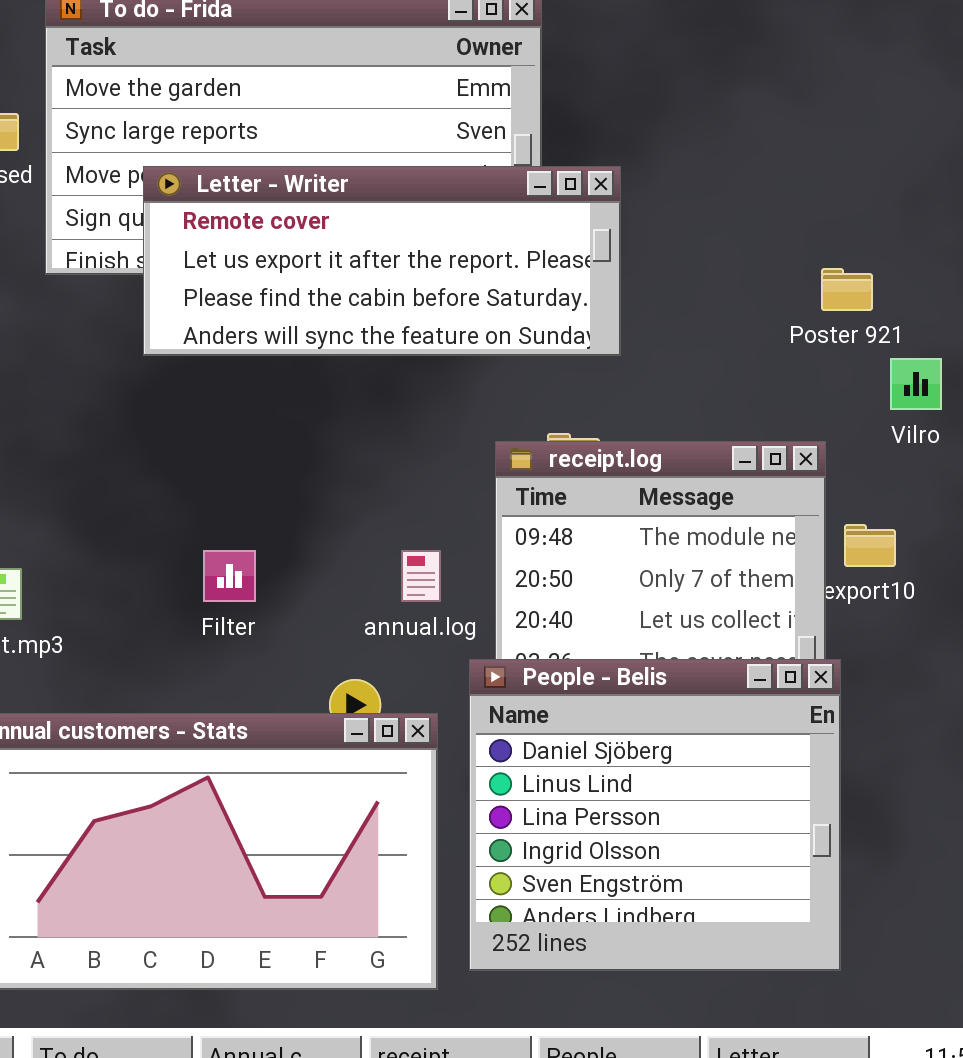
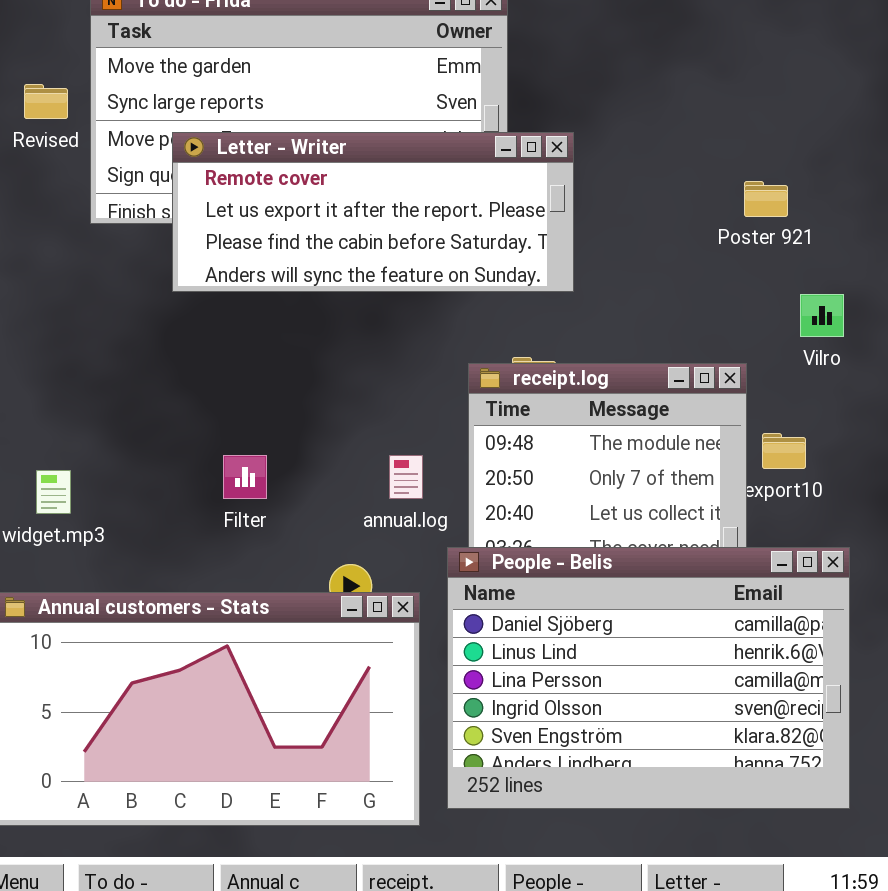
Poster 921: [821,268,873,311] -> [744,181,788,217], moved
People - Belis: [469,659,841,971] -> [447,547,850,809], resized

